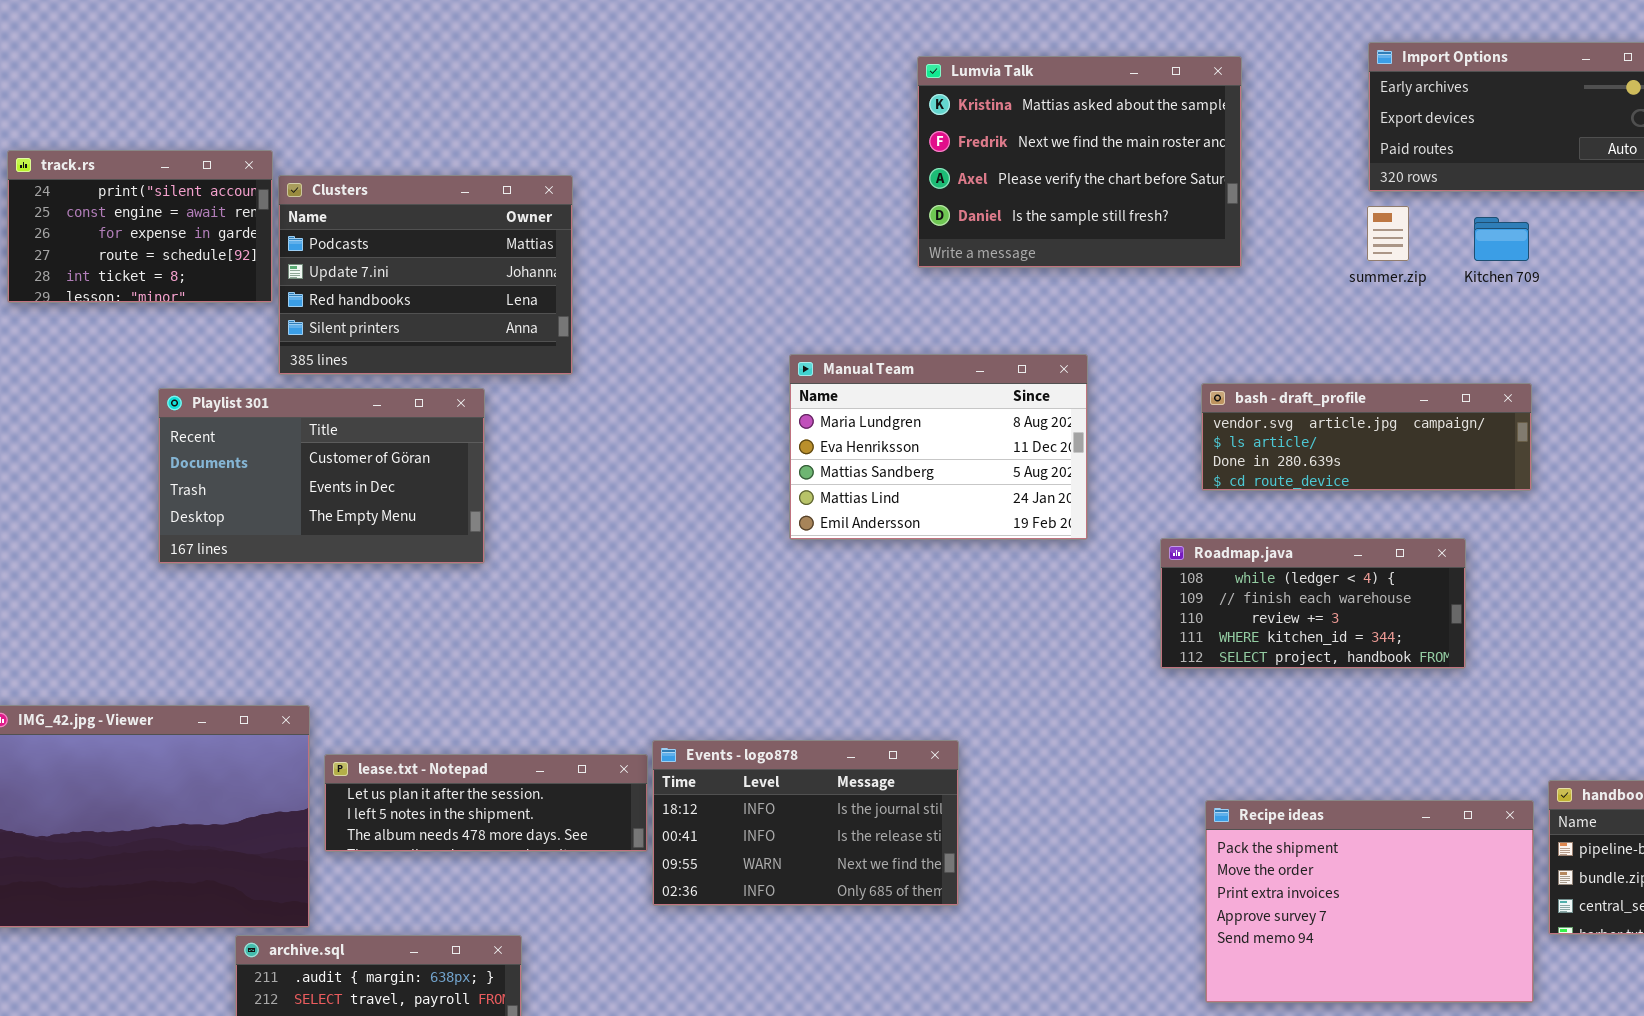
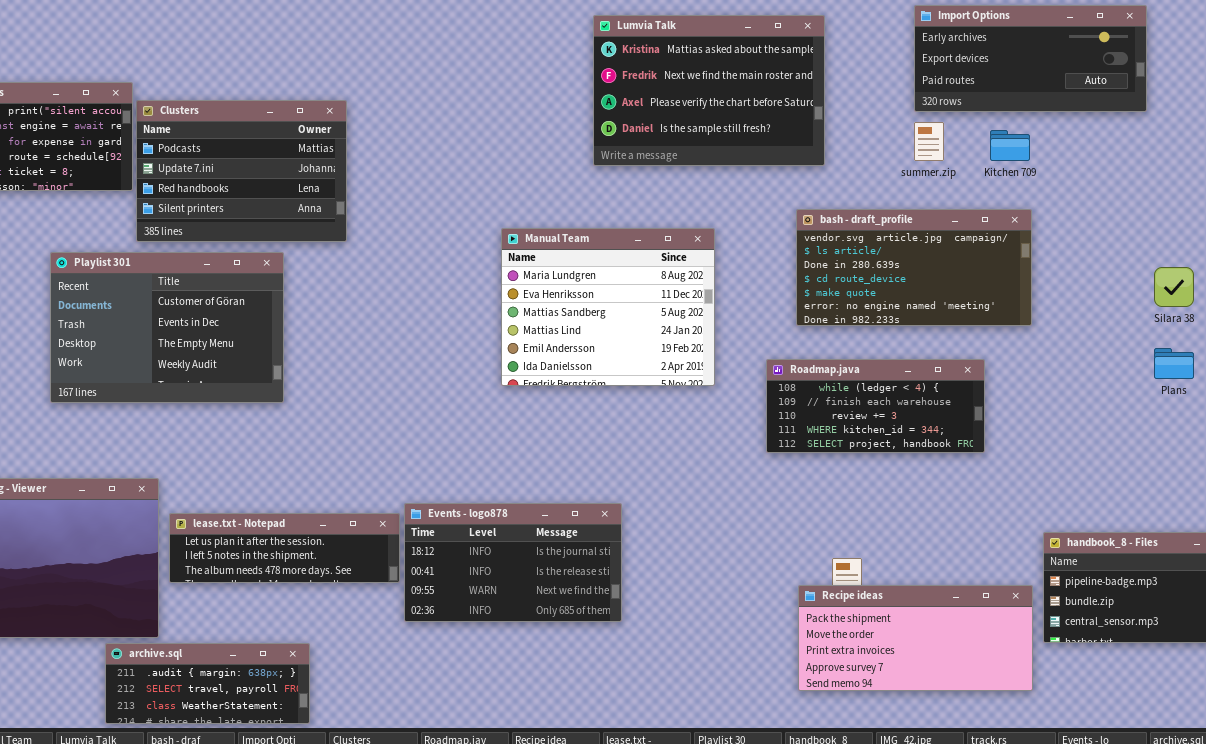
Manual Team: [789,354,1088,540] -> [501,228,715,386], resized
bash - draft_profile: [1201,383,1532,491] -> [796,209,1032,326], resized
Playlist 301: [158,388,485,564] -> [50,252,284,403], resized
Recipe ideas: [1205,800,1534,1003] -> [798,585,1033,691], resized

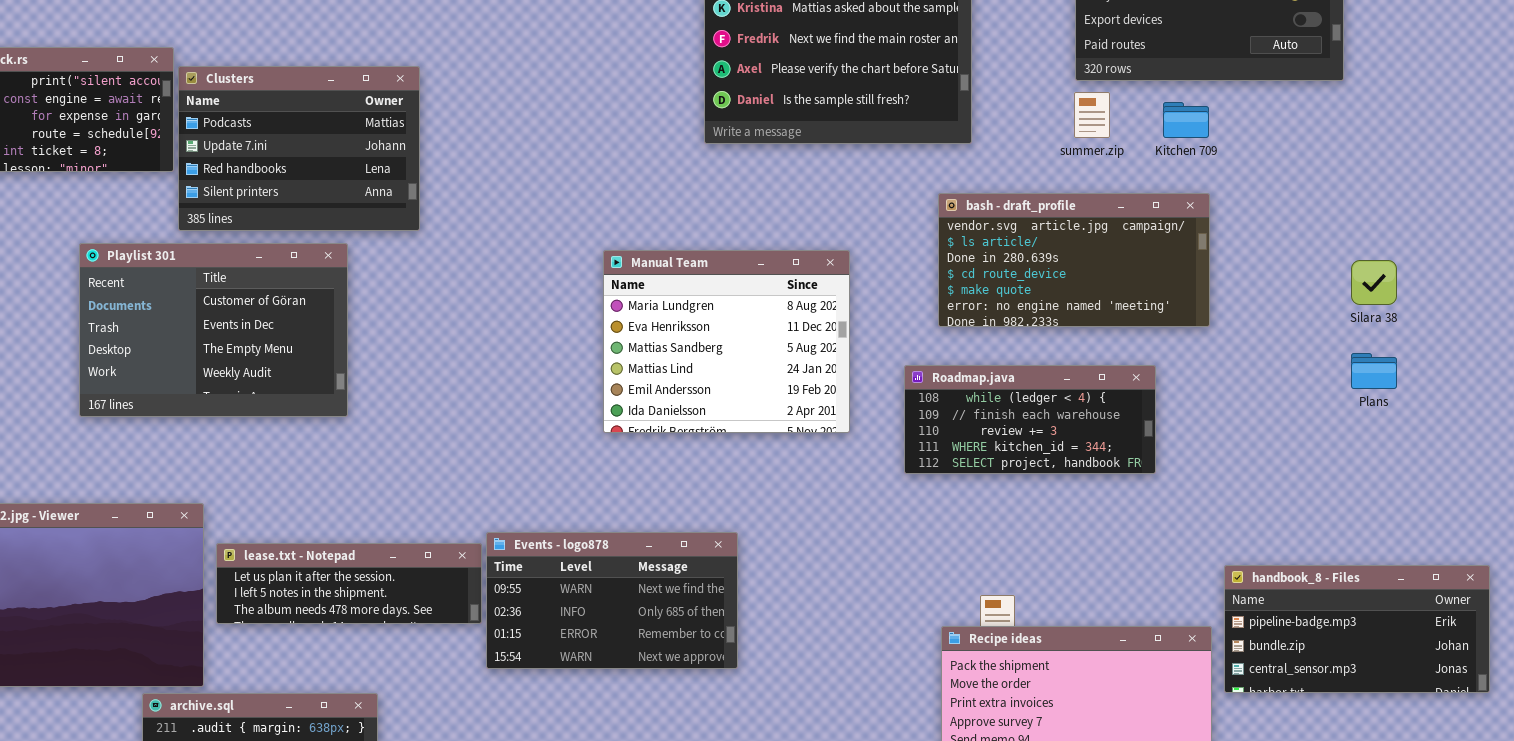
Manual Team: [501,228,715,386] -> [603,250,850,433], moved
Events - logo878: [404,503,622,622] -> [486,532,738,669], scrolled down 2 rows

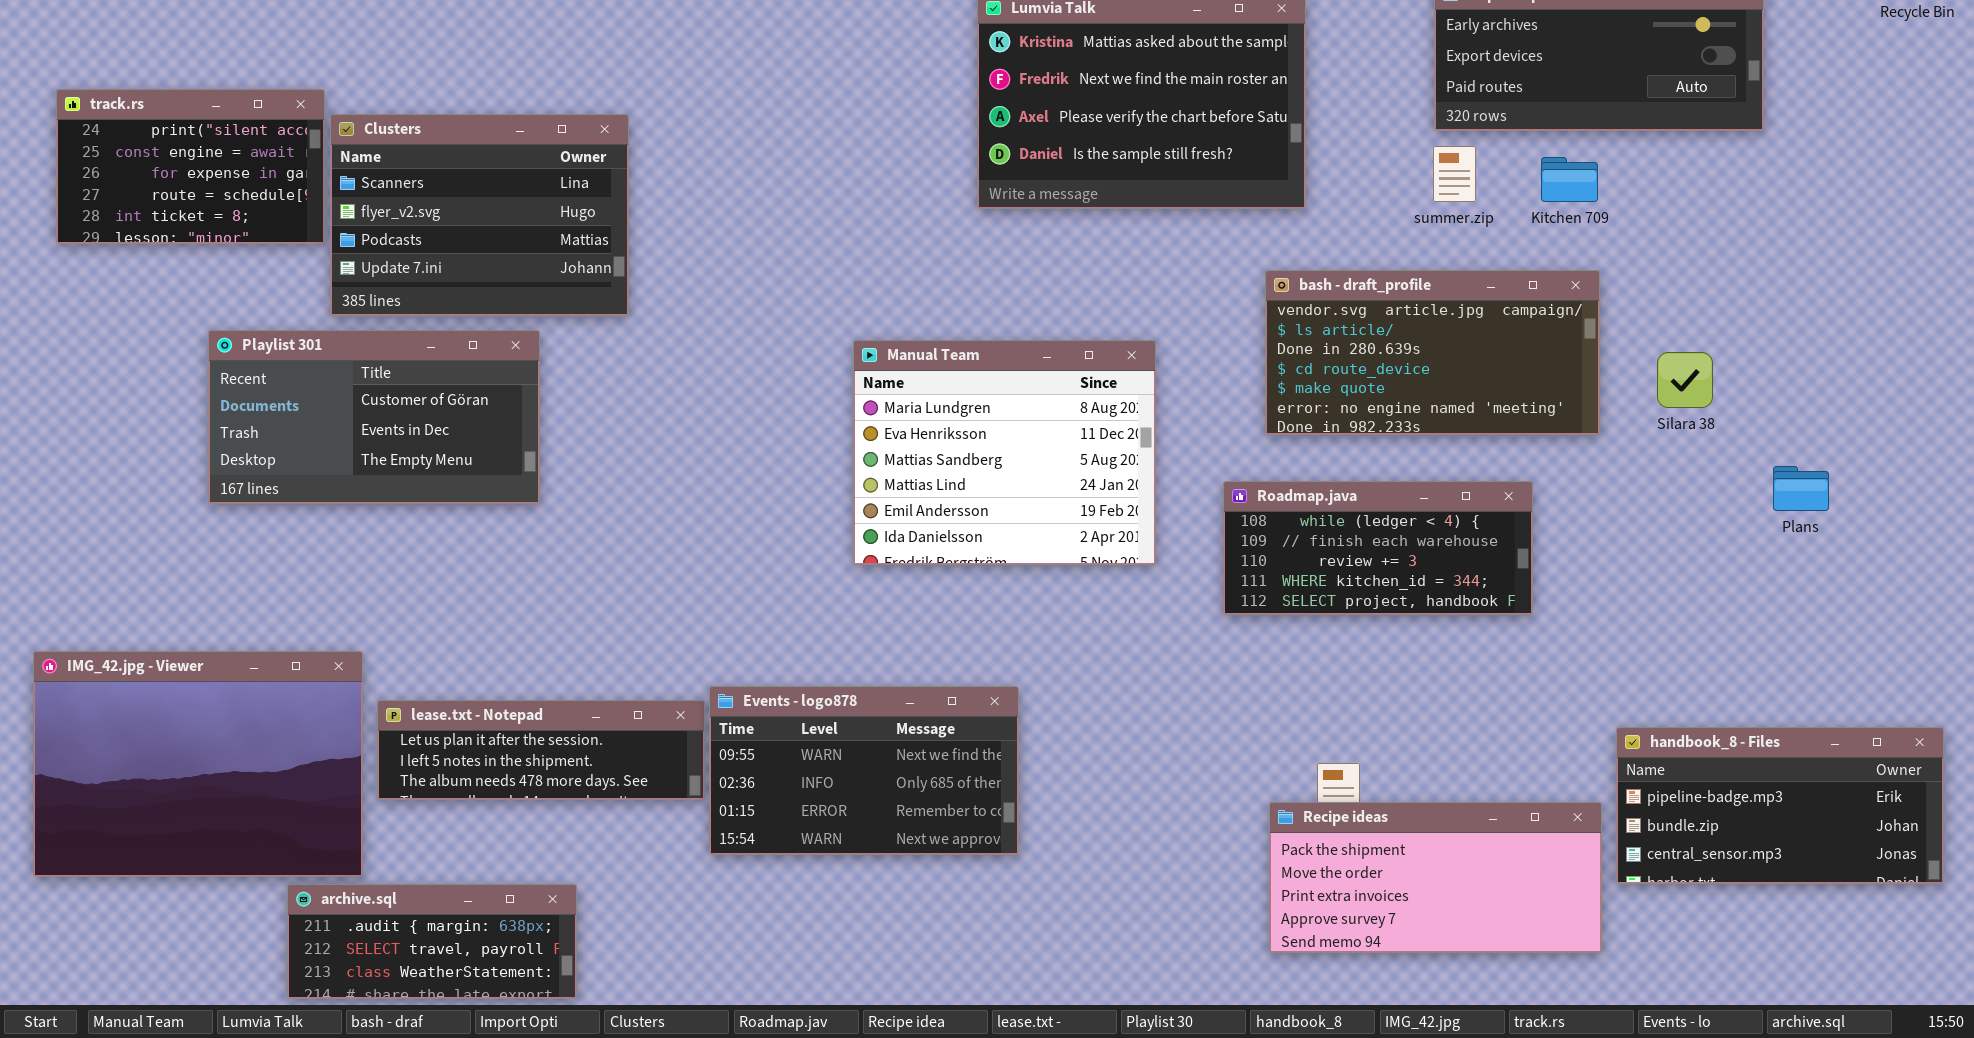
Clusters: [178,66,420,231] -> [330,114,629,316], scrolled up 2 rows
Playlist 301: [79,243,348,417] -> [208,330,540,504], resized
Silara 38: [1351,260,1397,305] -> [1657,352,1713,408], moved

